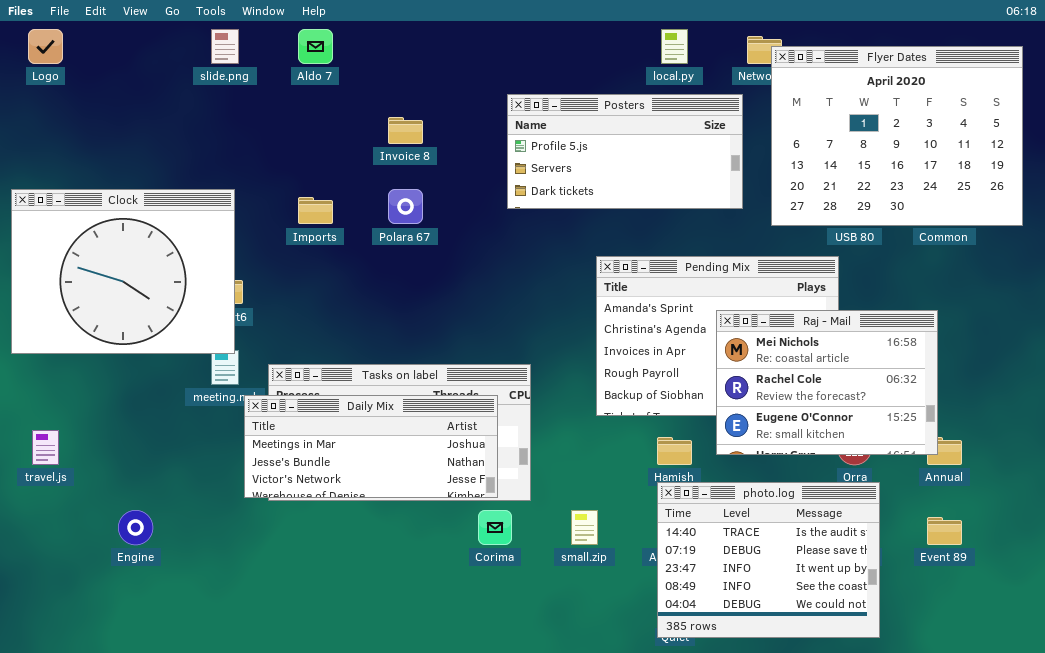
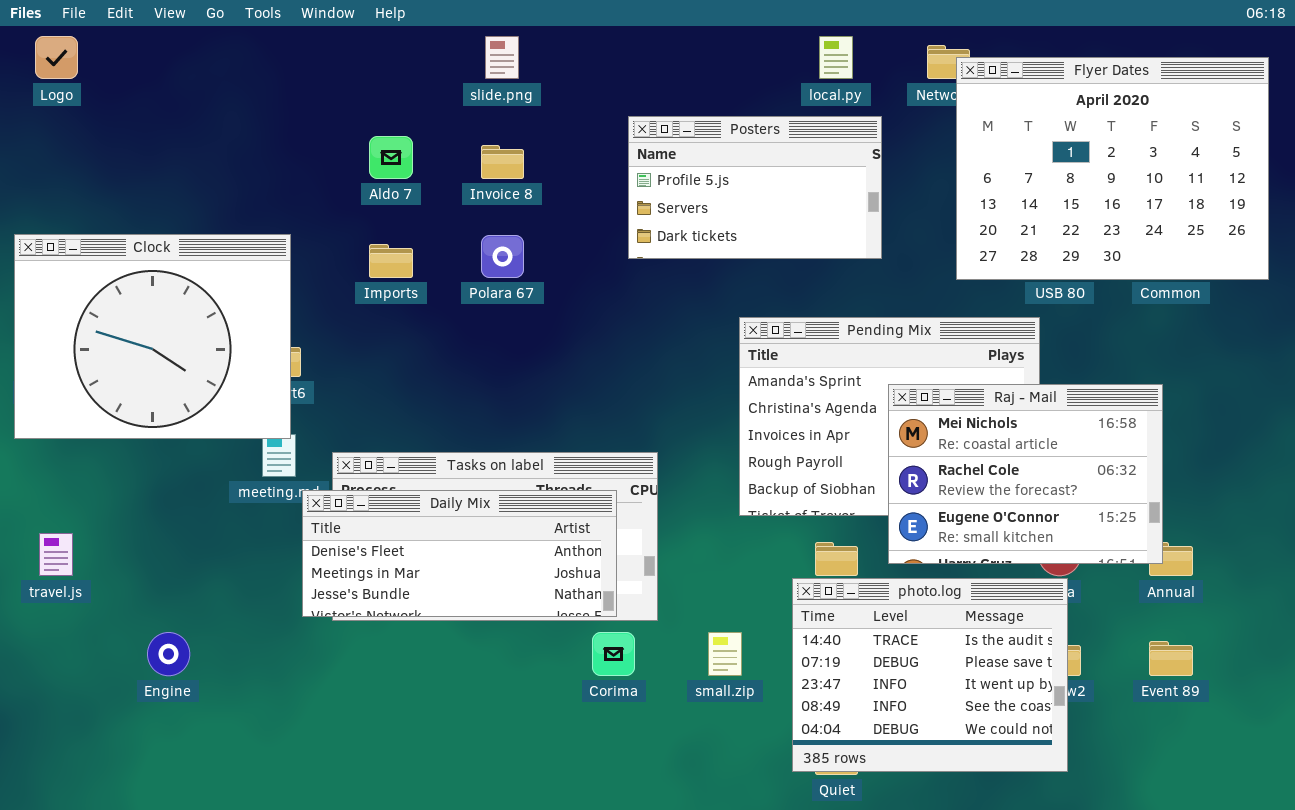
slide.png: [211,29,239,64] -> [485,36,519,79], moved
Aldo 7: [298,29,333,64] -> [369,136,413,179], moved
Posters: [507,94,743,209] -> [628,116,882,259], resized
Daily Mix: [244,395,498,498] -> [302,490,617,617], scrolled up 1 row
photo.log: [657,482,880,638] -> [792,578,1068,772], moved

